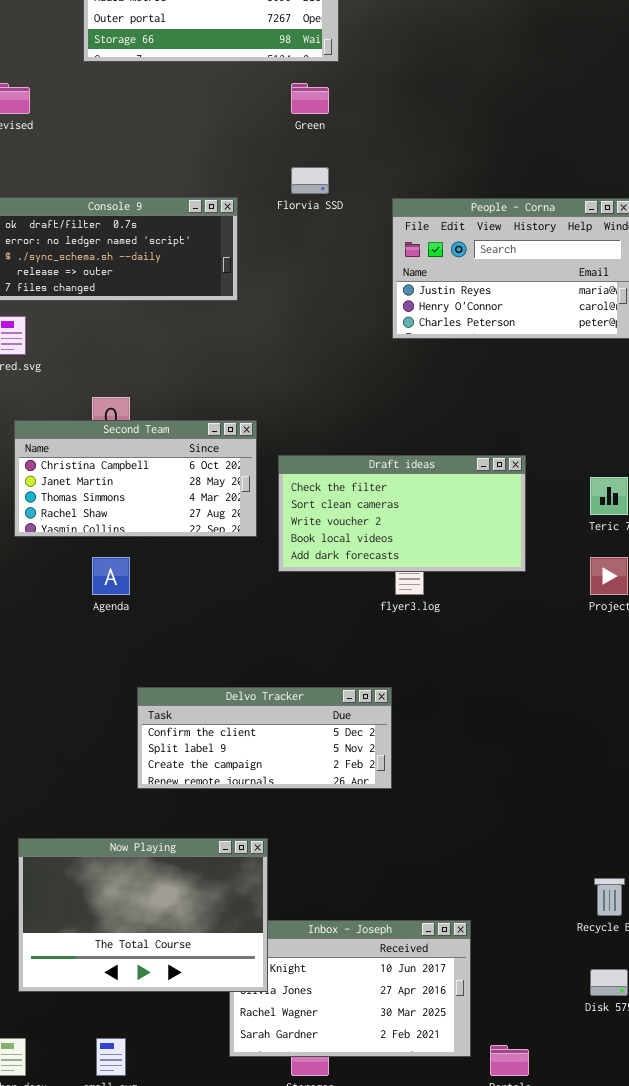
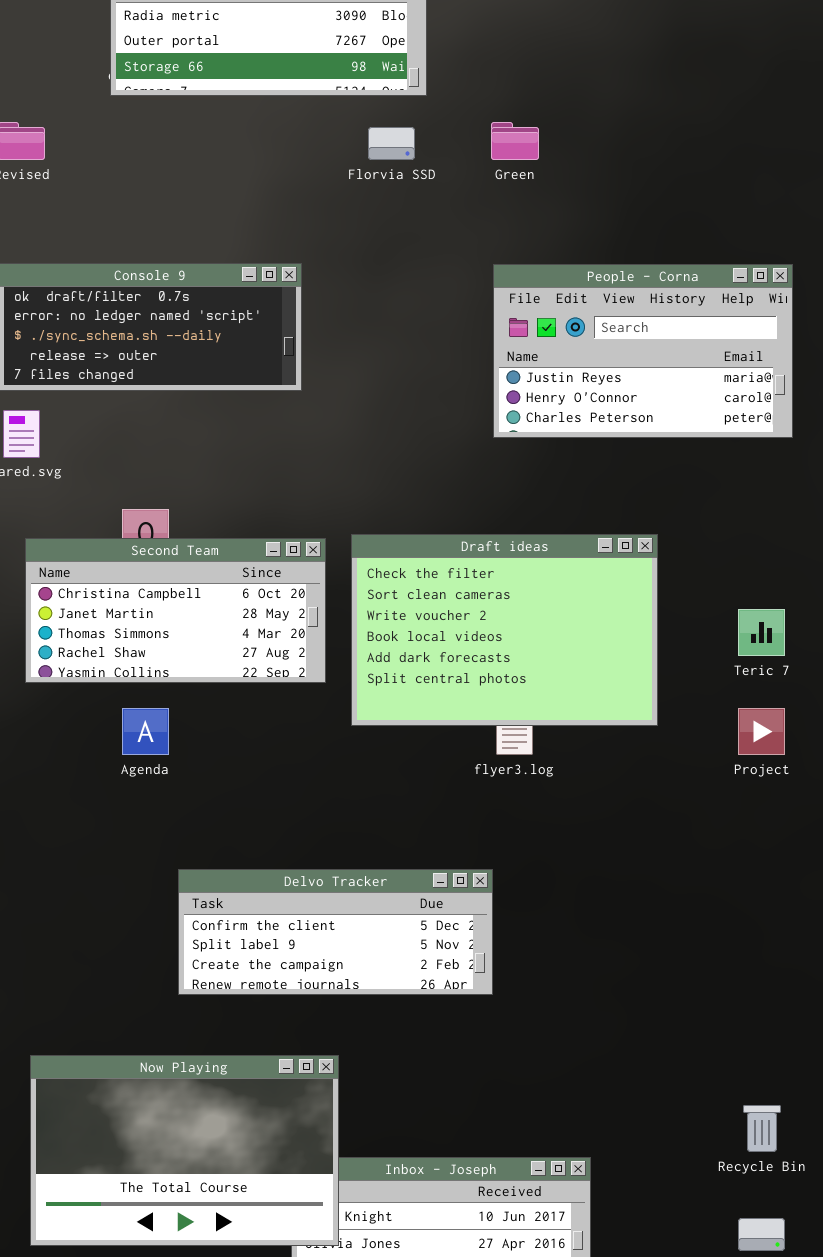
Green: [291,83,329,114] -> [491,122,539,160], moved
Florvia SSD: [291,167,329,194] -> [368,127,415,160], moved
Draft ideas: [278,455,526,572] -> [351,534,658,726], resized

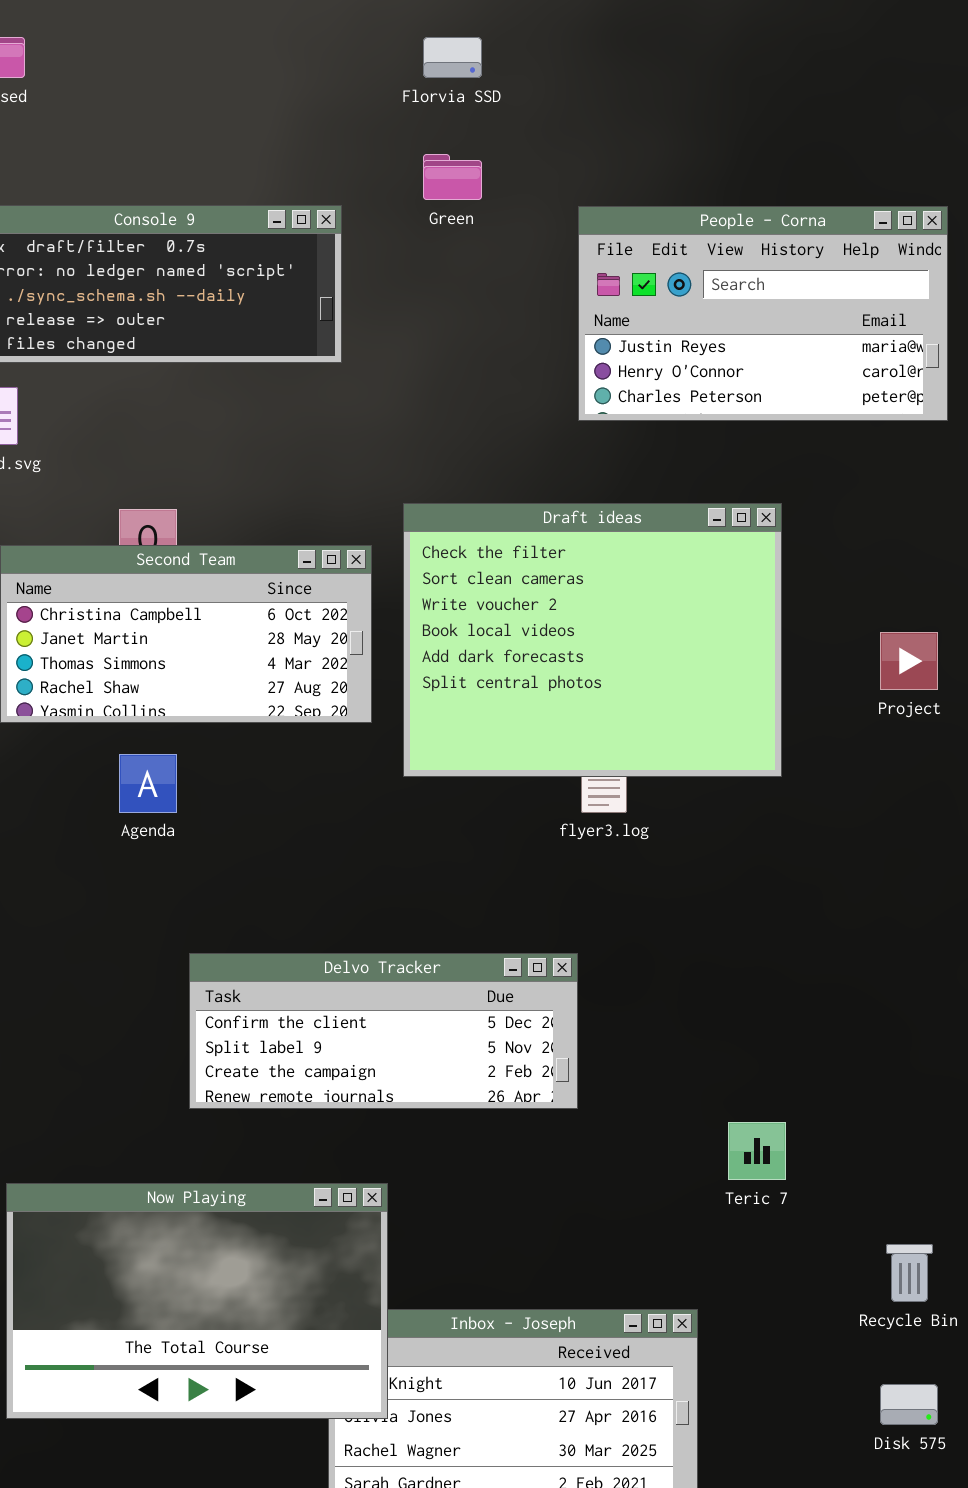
Green: [491,122,539,160] -> [423,154,482,200], moved
Draft ideas: [351,534,658,726] -> [403,503,782,777], resized
Teric 7: [738,609,785,656] -> [728,1122,786,1180], moved
Project: [738,708,785,755] -> [880,632,938,690], moved

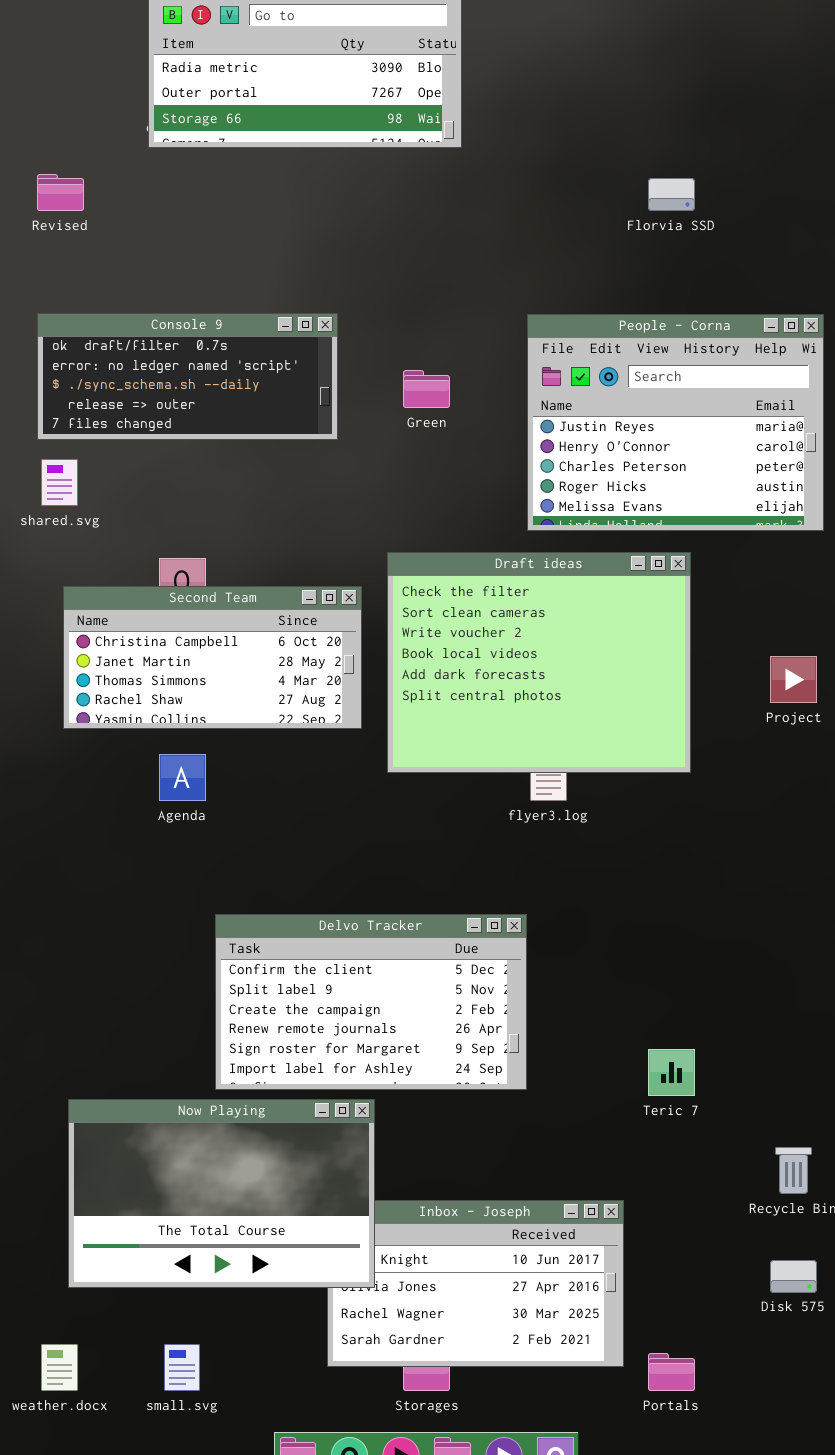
Florvia SSD: [423,37,482,78] -> [648,178,695,211], moved
Green: [423,154,482,200] -> [403,370,450,408], moved
People - Corna: [578,206,948,421] -> [527,314,824,531], resized
Delvo Tracker: [189,953,578,1109] -> [215,914,527,1090], resized

